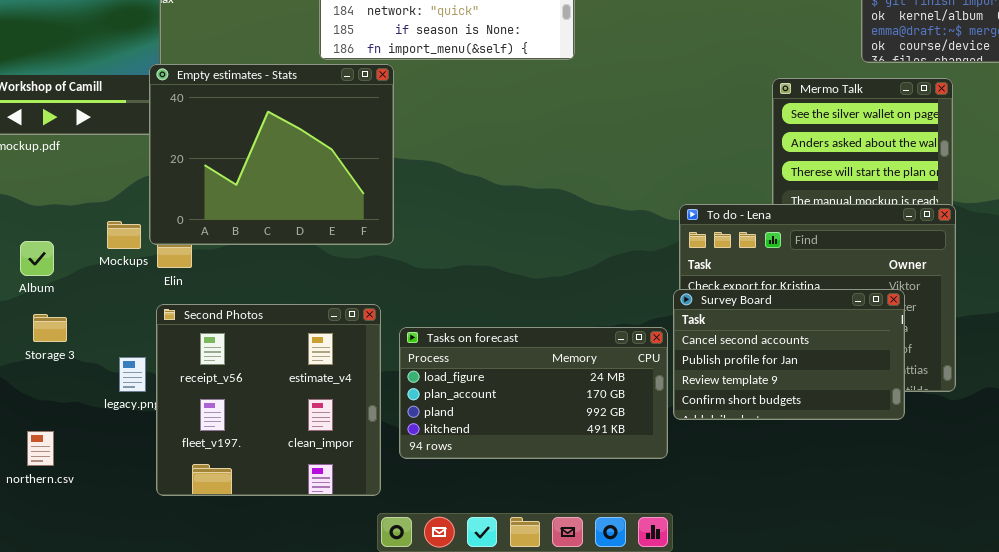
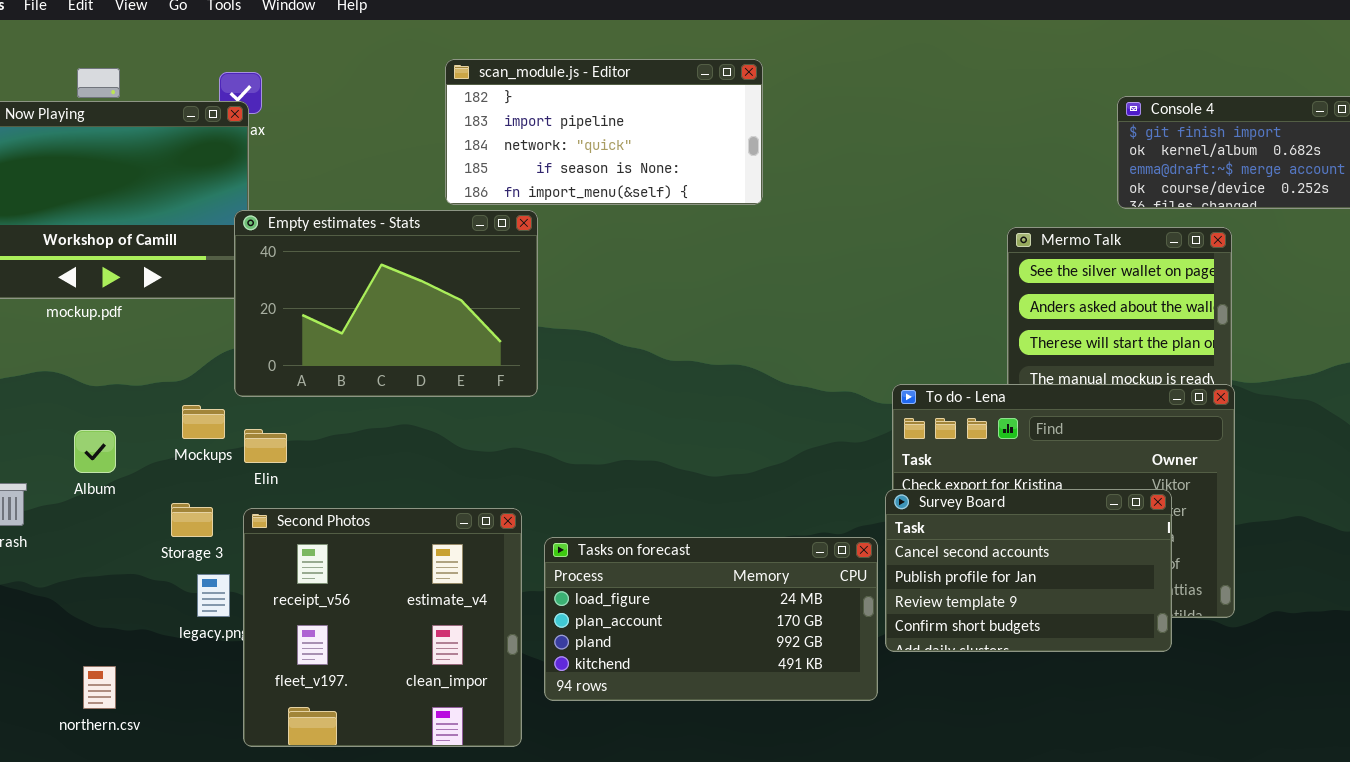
Empty estimates - Stats: [149,64,394,245] -> [234,210,538,397], resized
Storage 3: [33,314,67,342] -> [171,503,213,537], moved

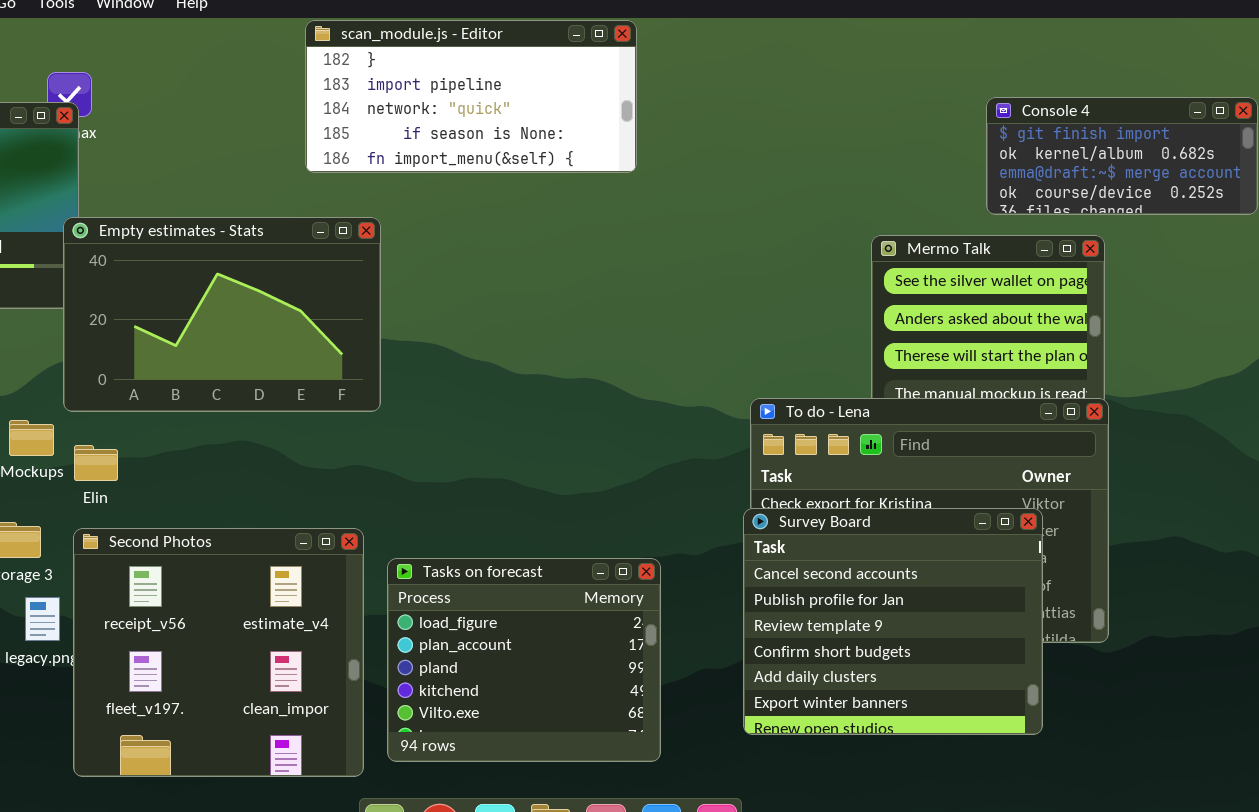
scan_module.js - Editor: [445,59,763,205] -> [305,20,637,173], moved
Survey Board: [885,489,1172,652] -> [743,508,1043,735], resized
Tasks on forecast: [544,537,878,701] -> [387,558,661,762], resized

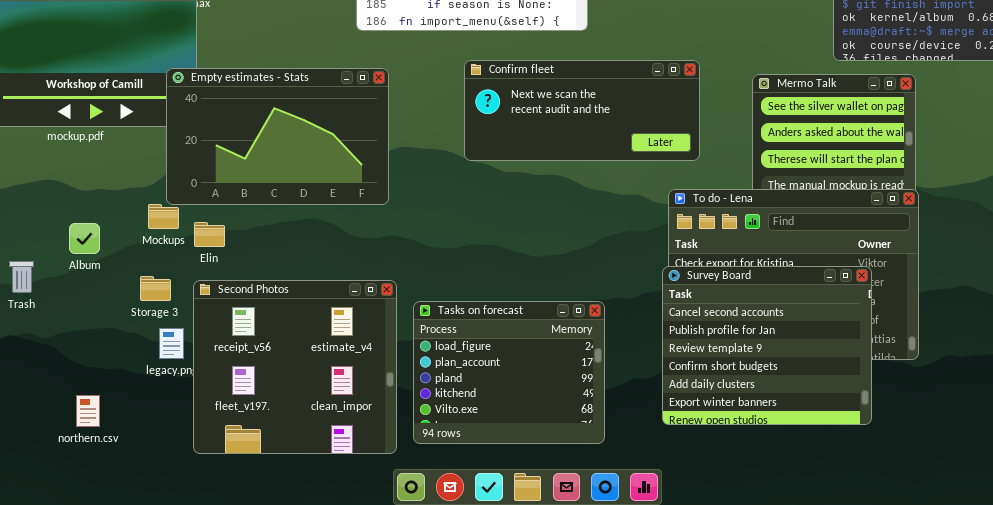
Confirm fleet: none -> [464,60,700,161], opened
Empty estimates - Stats: [63,217,381,412] -> [166,68,389,205], moved

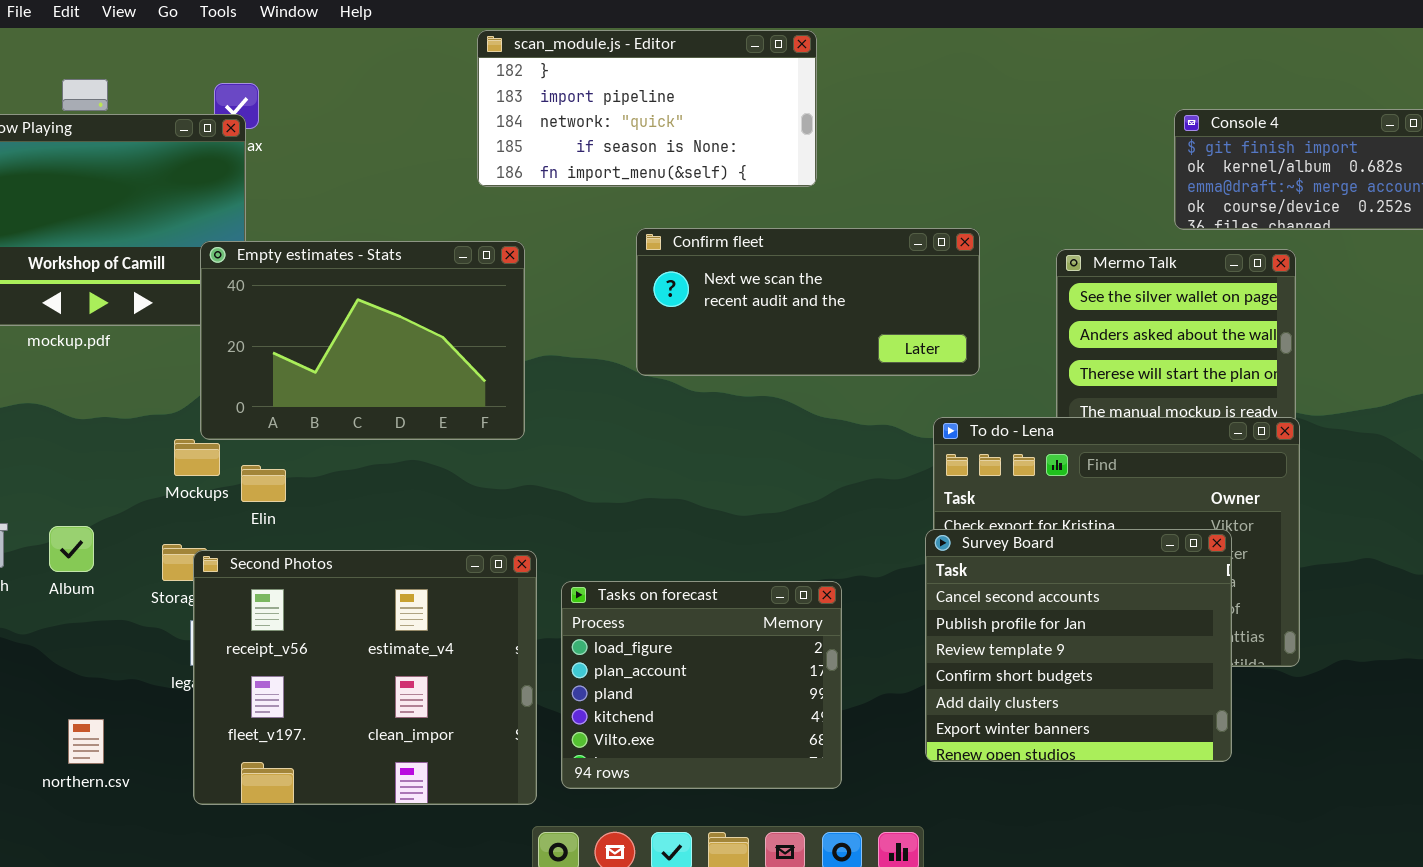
Album: [69,223,100,254] -> [49,526,94,572], moved
Second Photos: [193,280,397,454] -> [193,550,537,805], resized

